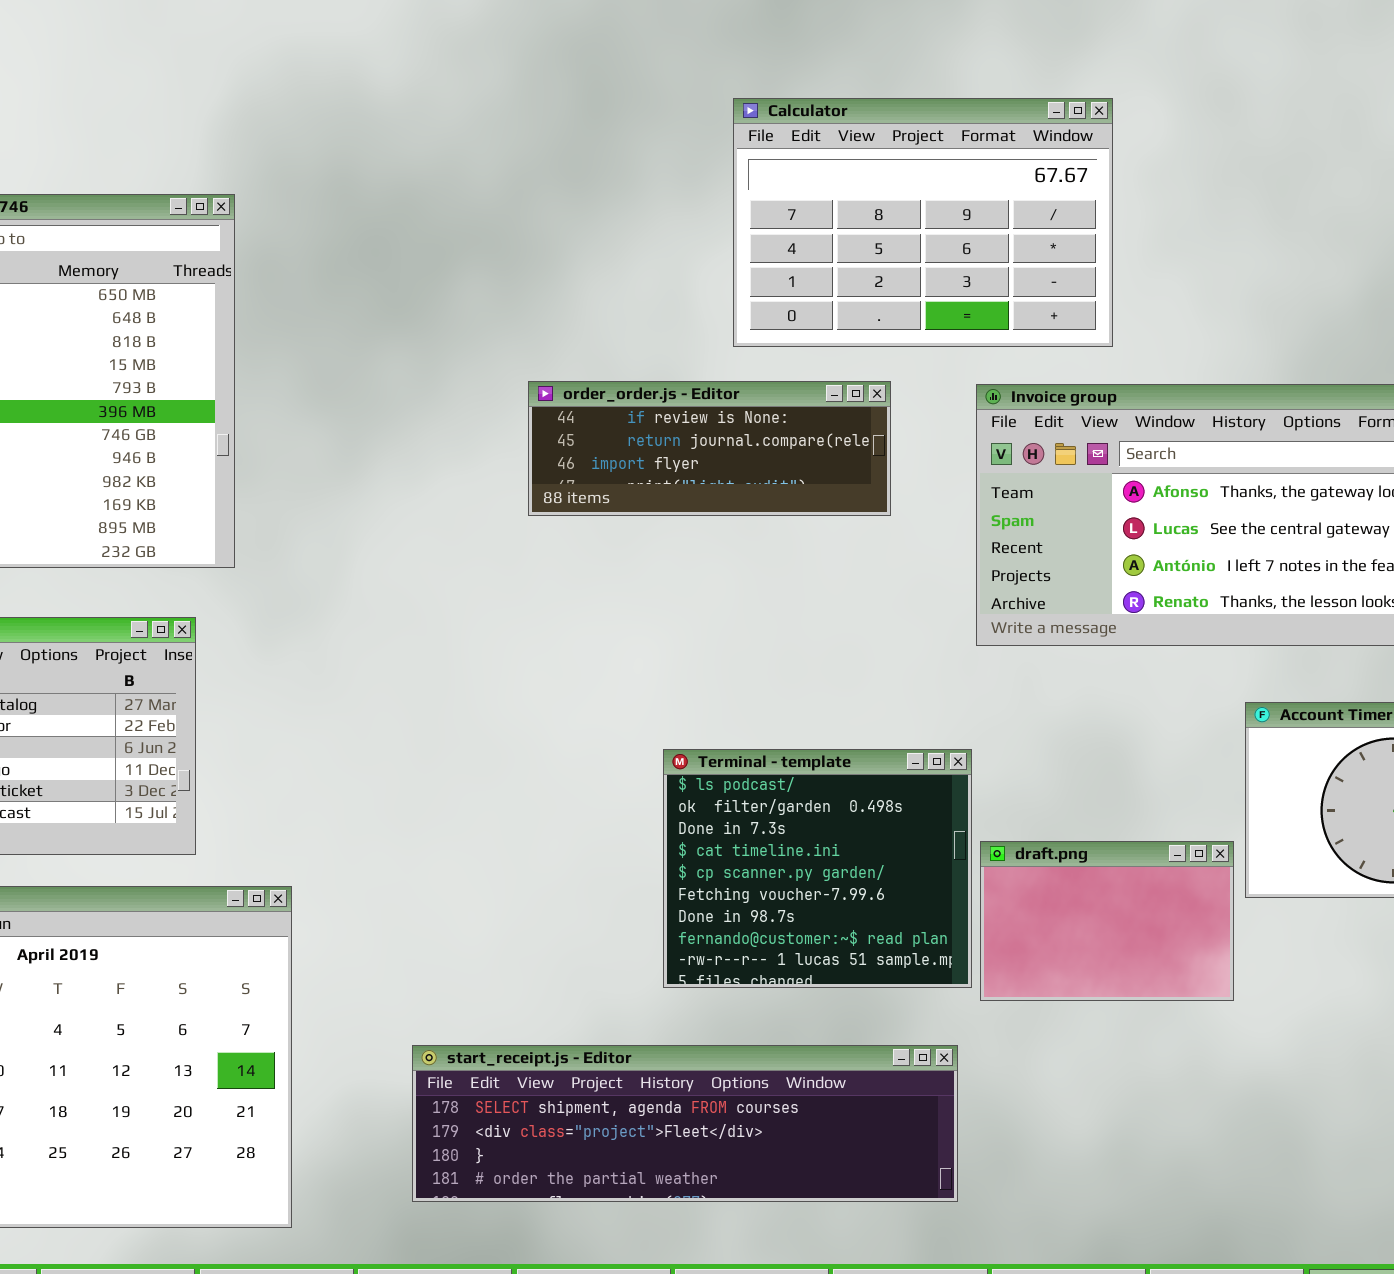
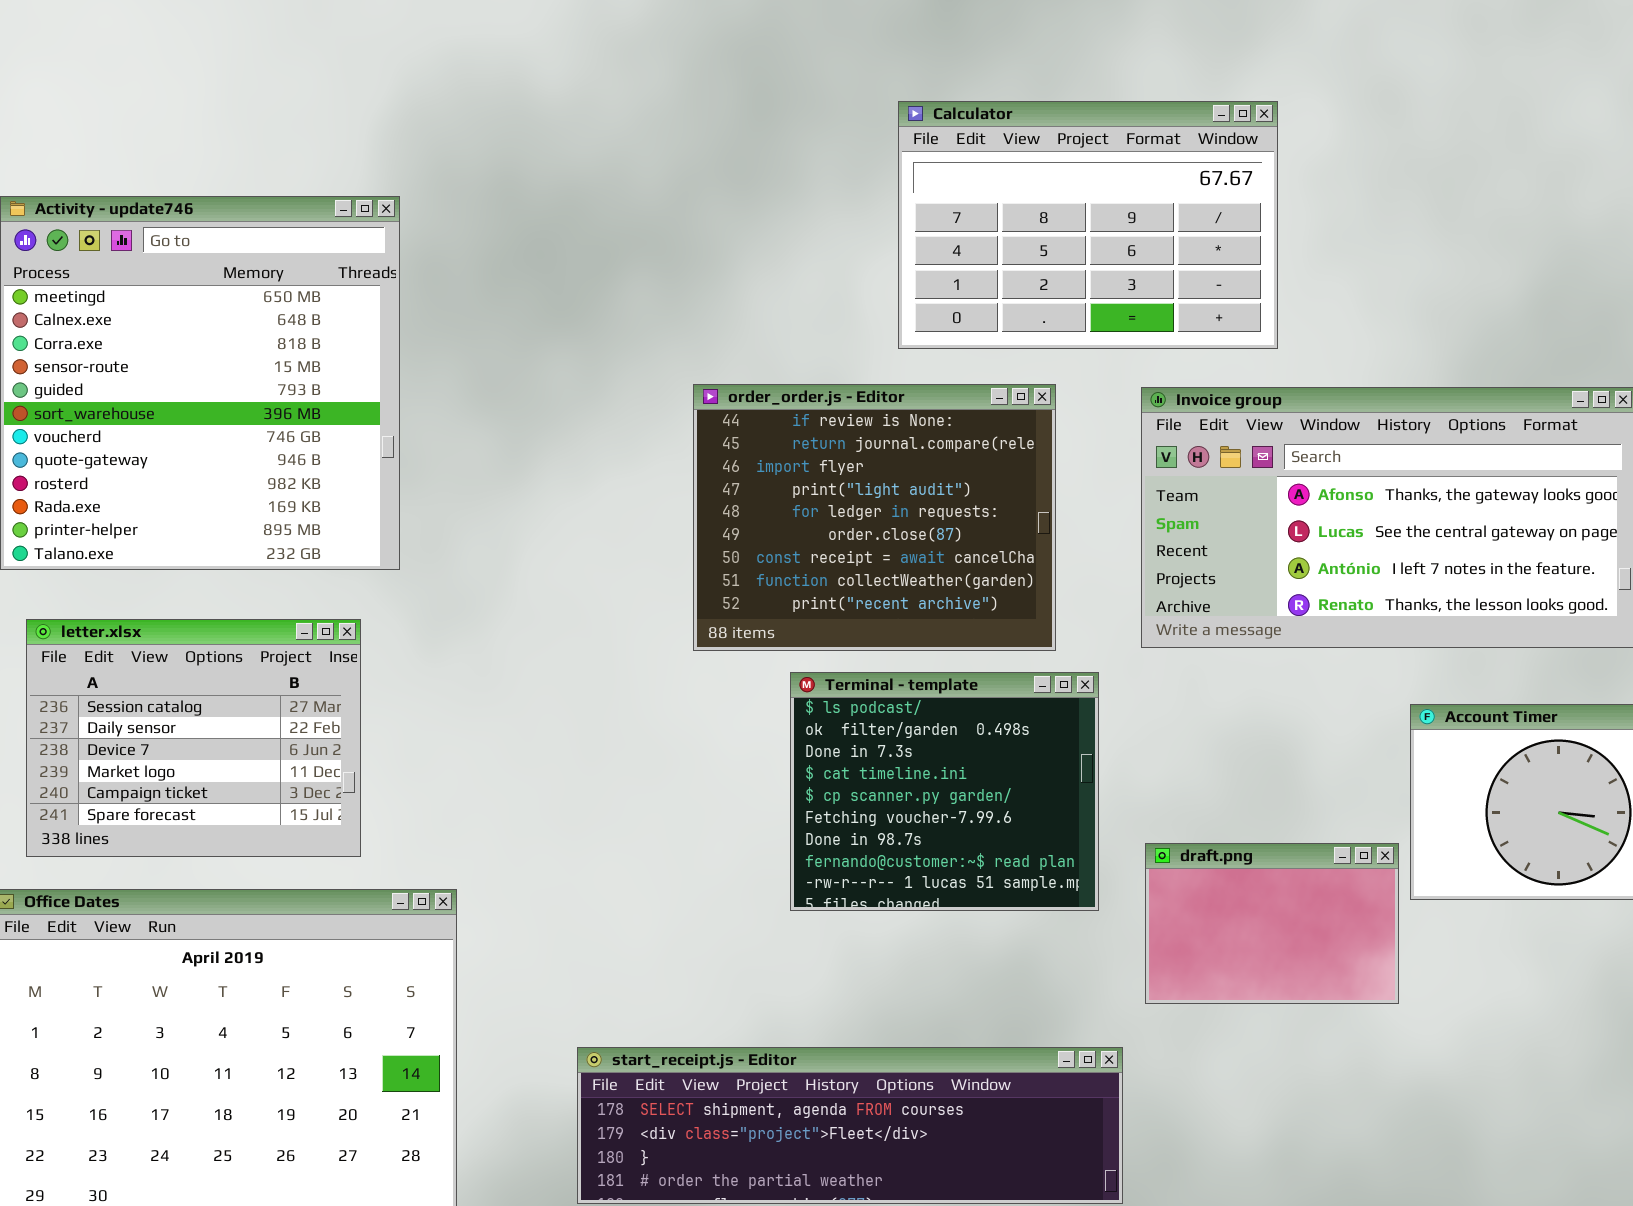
order_order.js - Editor: [528,381,891,516] -> [693,384,1056,651], resized
Terminal - template: [663,749,972,988] -> [790,672,1099,911], moved

